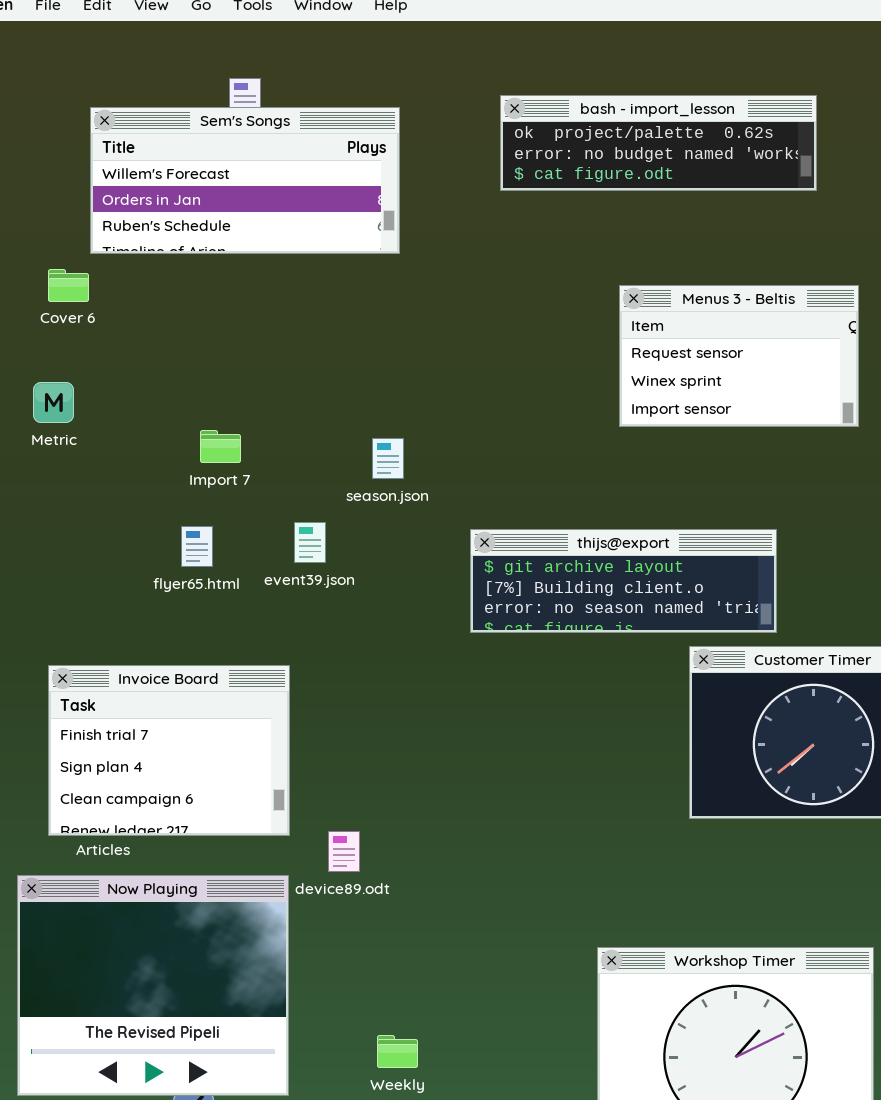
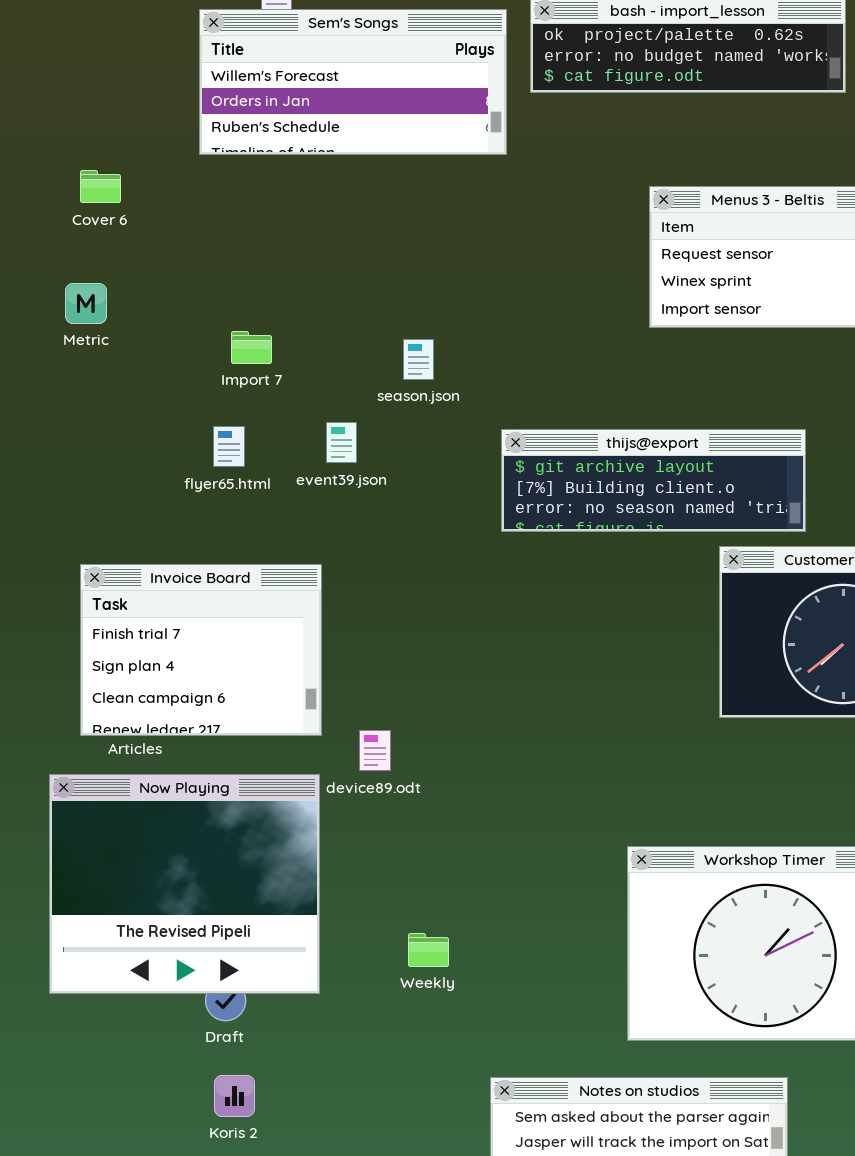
Sem's Songs: [90,107,400,254] -> [199,9,507,155], moved

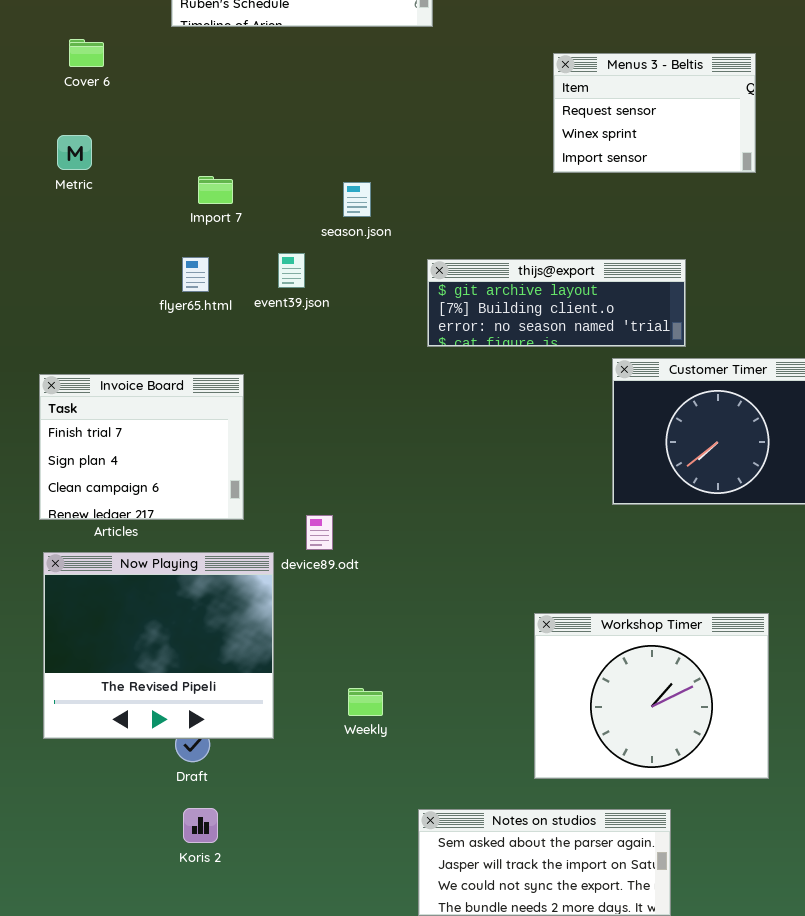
Invoice Board: [80,564,322,736] -> [39,374,244,520], moved

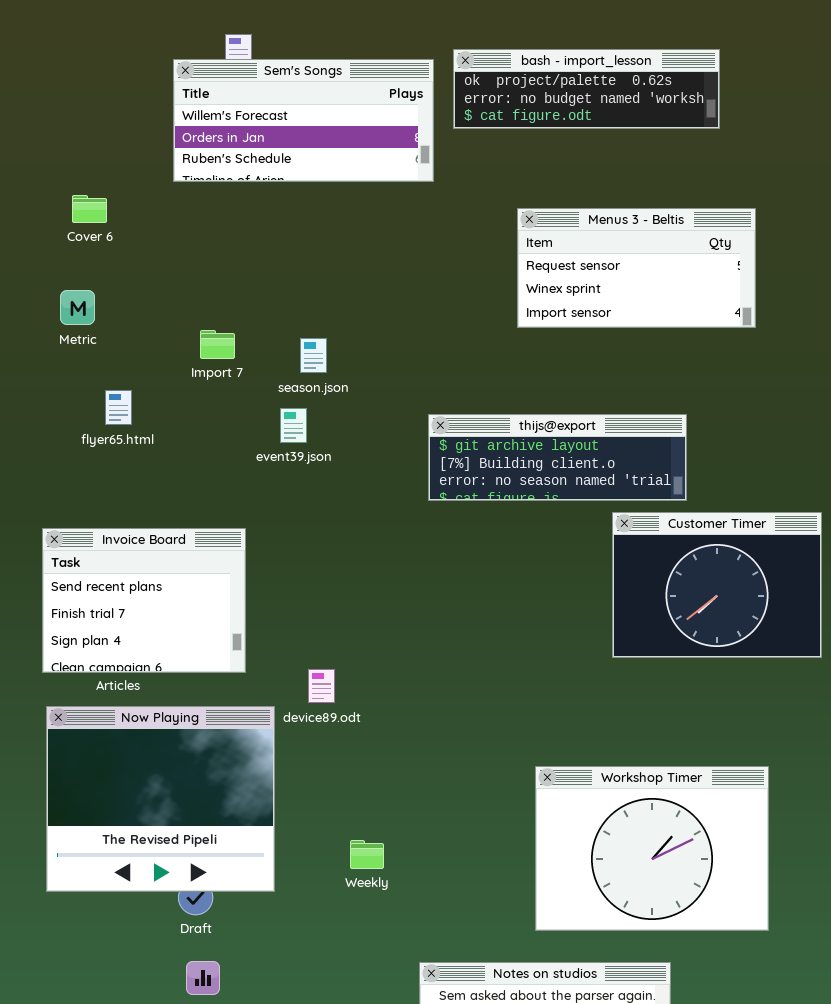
Menus 3 - Beltis: [553,53,756,173] -> [517,208,756,328], resized
season.json: [343,182,371,217] -> [300,338,327,373], moved
flyer65.html: [182,257,209,292] -> [105,390,132,425], moved
Invoice Board: [39,374,244,520] -> [42,528,246,673], scrolled up 1 row

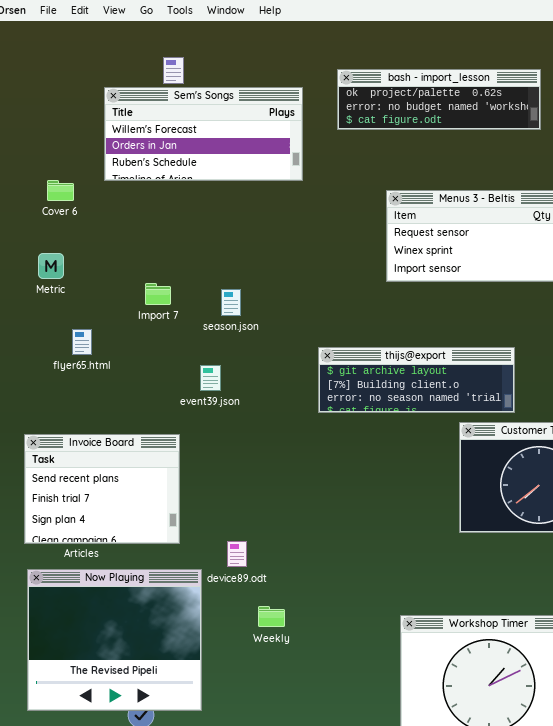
Sem's Songs: [173,59,434,182] -> [104,87,303,181], moved
event39.json: [280,408,307,443] -> [200,365,221,391], moved
Weekly: [350,840,384,869] -> [258,606,285,627], moved

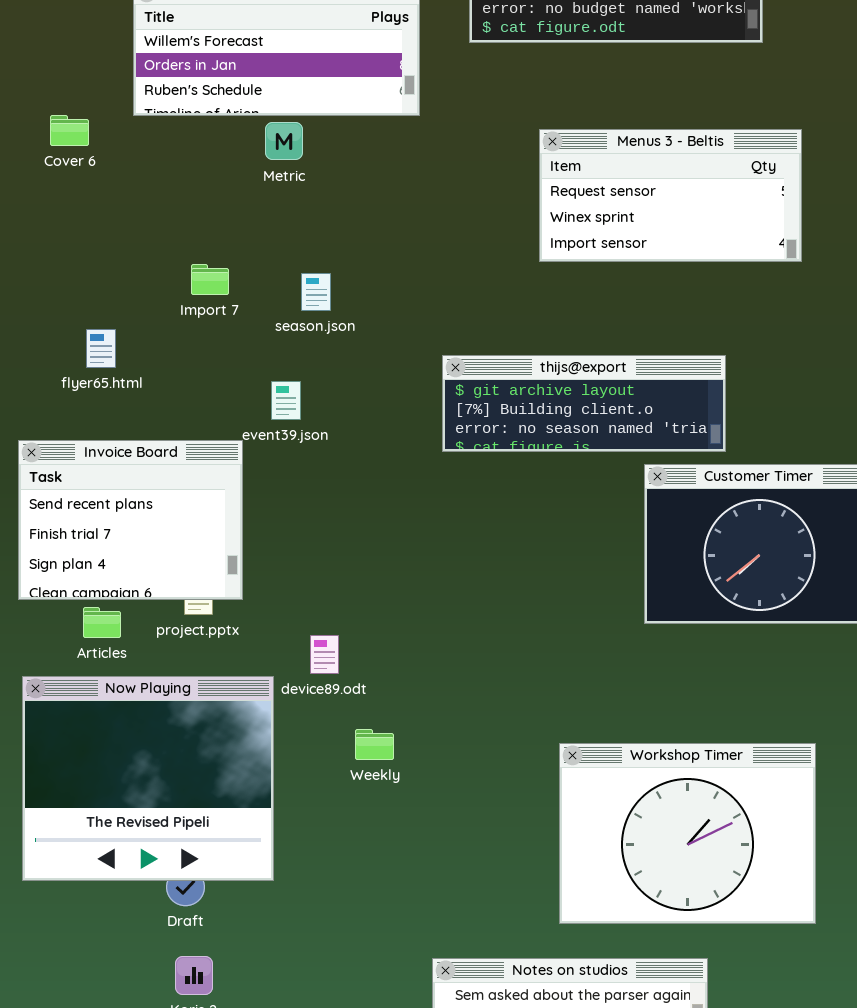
Metric: [38,253,64,279] -> [265,122,303,160], moved
Invoice Board: [24,434,180,544] -> [18,440,243,600], moved

